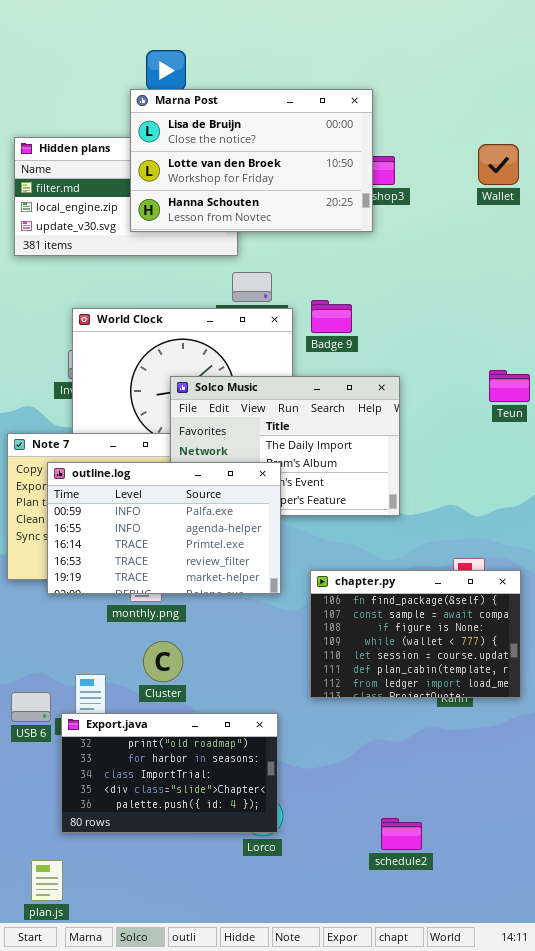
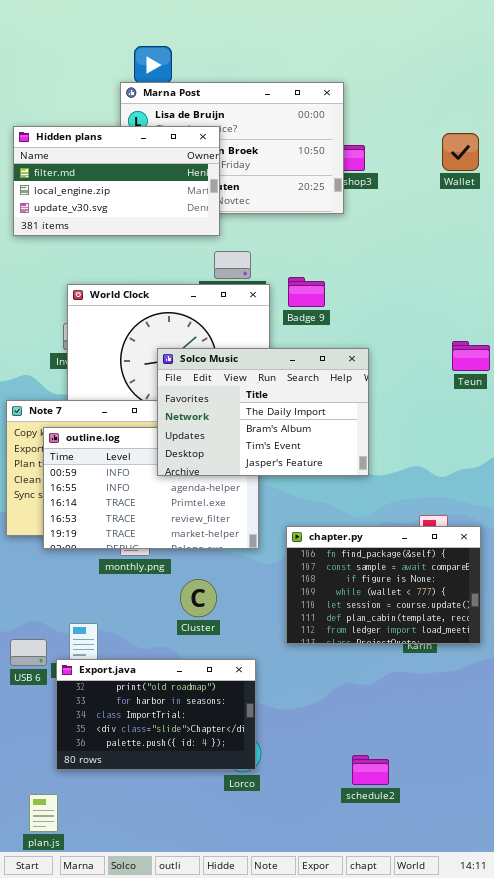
Hidden plans: [14,137,238,256] -> [13,126,220,236], raised
Solco Music: [170,376,400,516] -> [157,348,369,476], raised
Cluster: [143,641,183,682] -> [180,579,217,617], moved

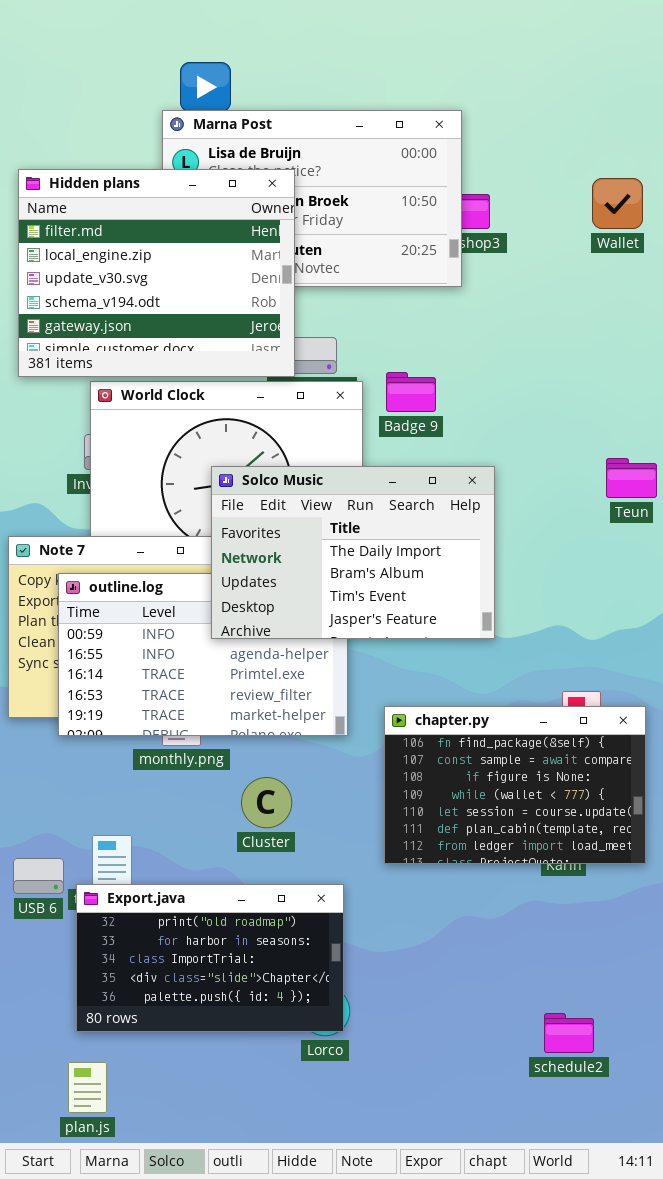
Hidden plans: [13,126,220,236] -> [18,169,295,377], resized
schedule2: [352,755,389,785] -> [544,1013,594,1053], moved
plan.js: [29,794,58,832] -> [68,1062,107,1113], moved

